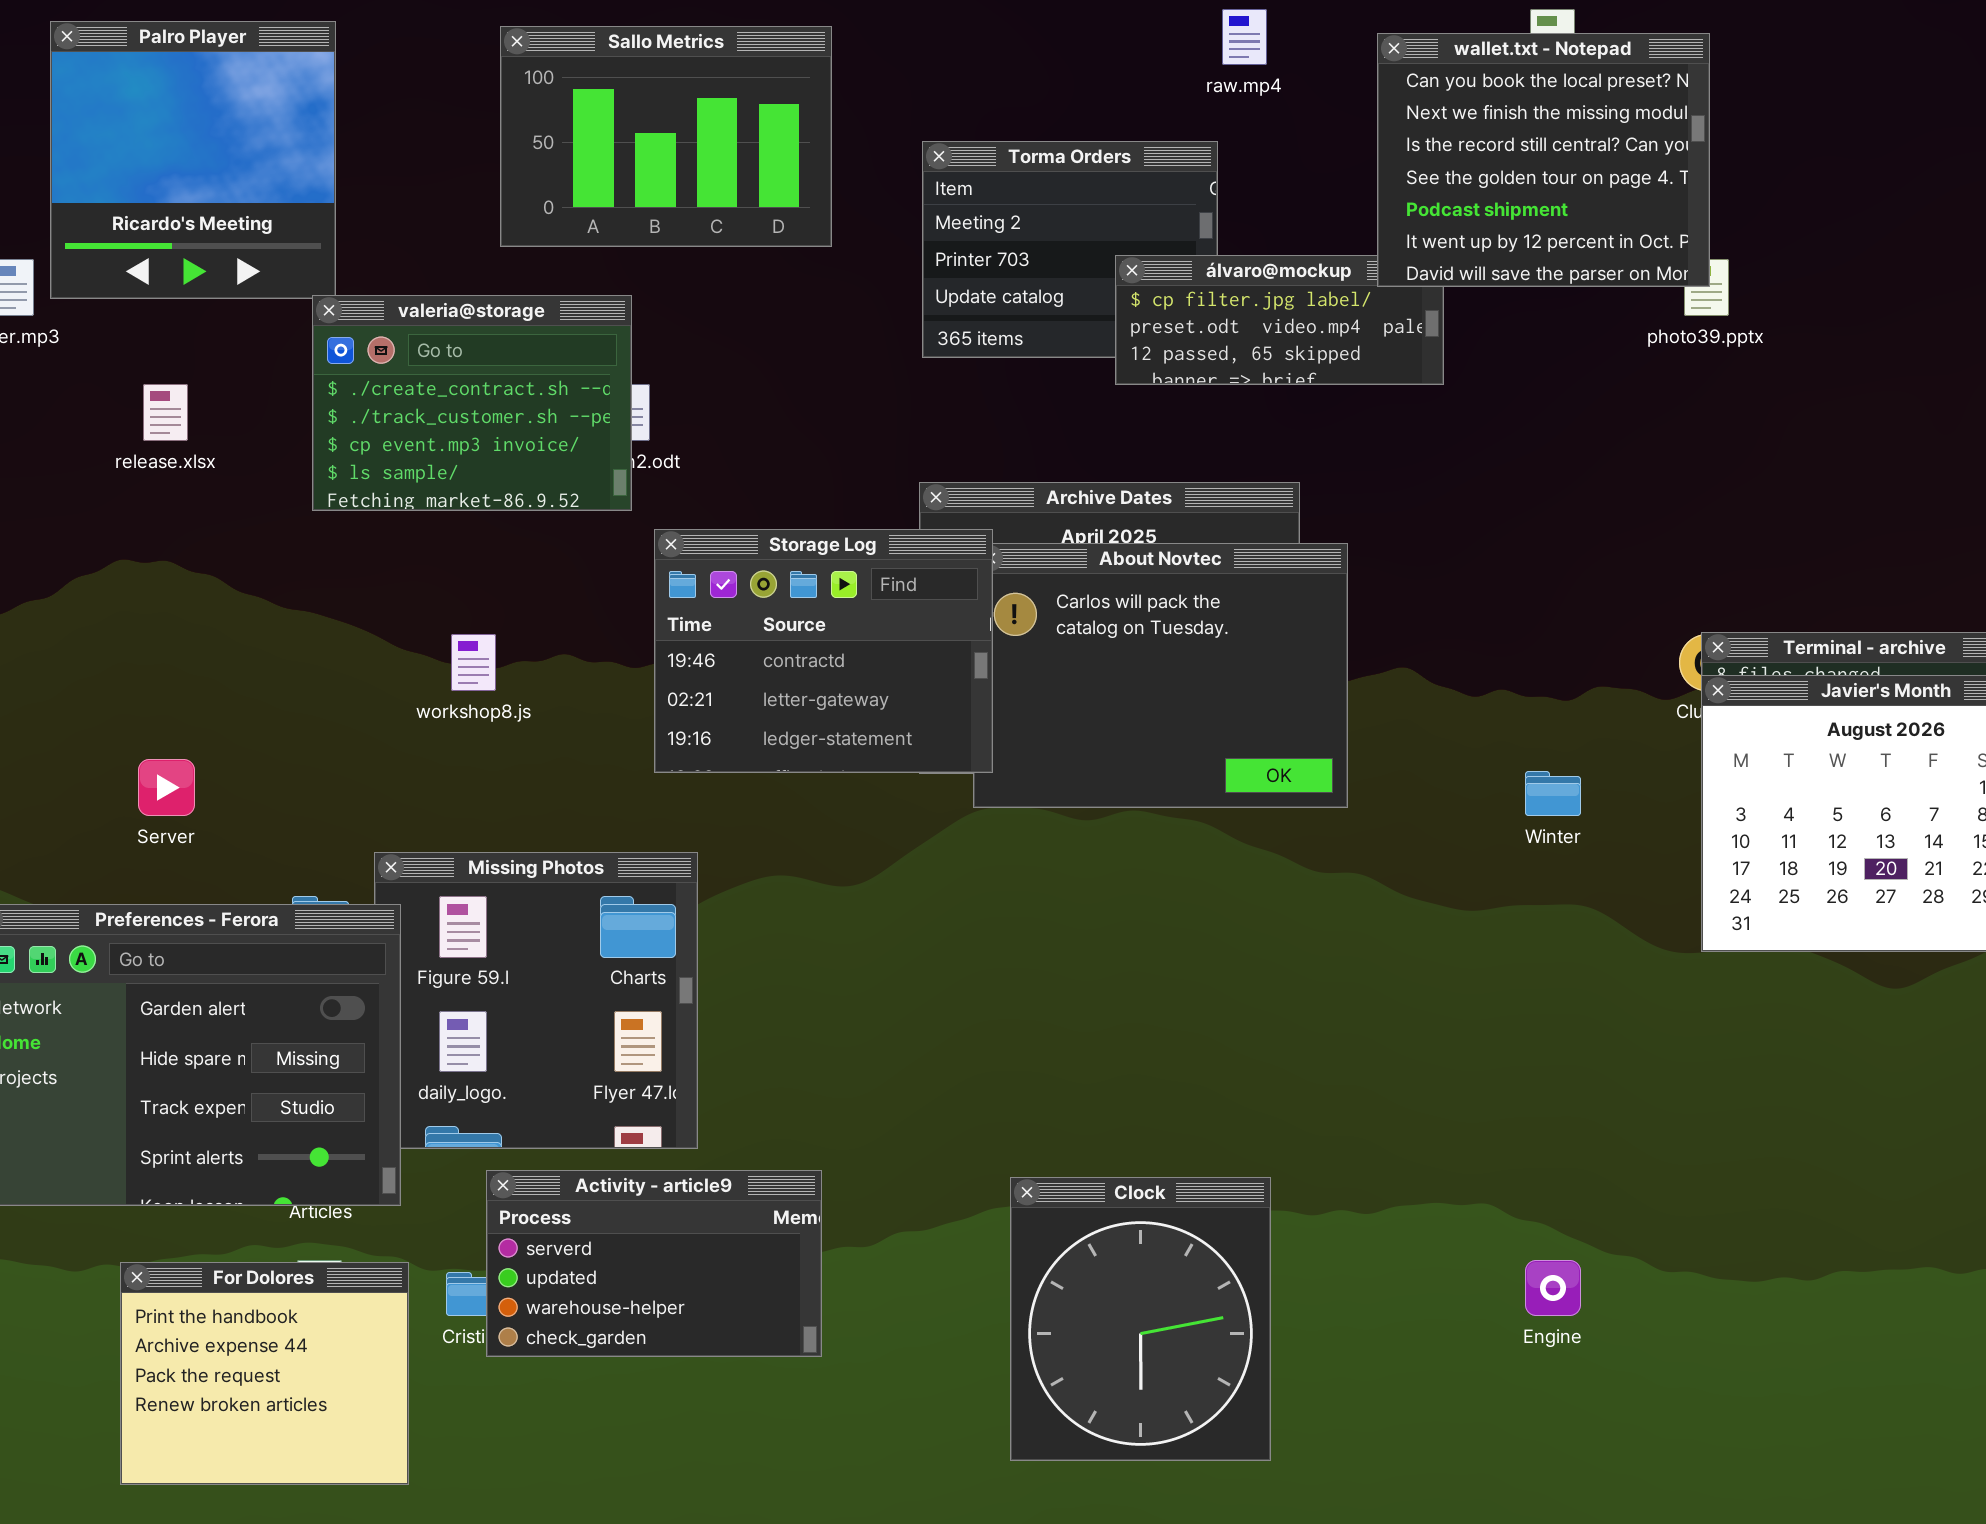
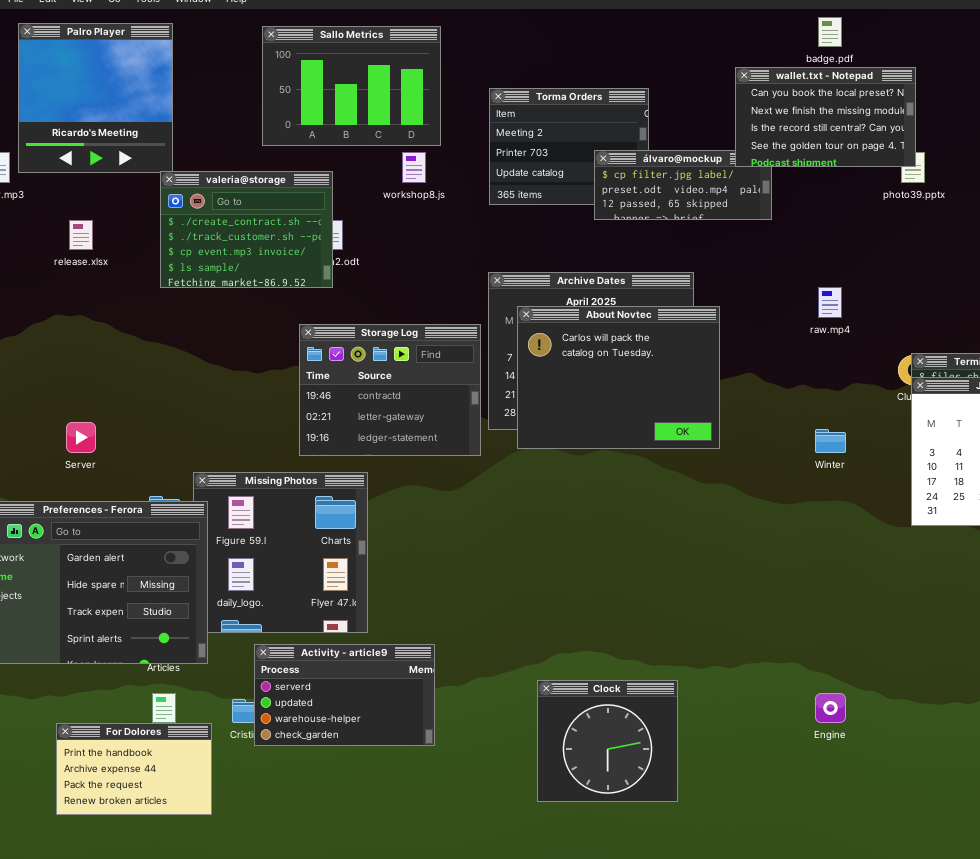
raw.mp4: [1222,9,1267,65] -> [818,287,842,318], moved
wallet.txt - Notepad: [1377,33,1710,287] -> [735,67,916,167], resized
Storage Log: [654,529,993,773] -> [299,324,481,456], moved
workshop8.js: [451,634,496,691] -> [402,152,426,183], moved
Clock: [1010,1177,1271,1461] -> [537,680,678,802], resized
For Dolores: [120,1262,409,1485] -> [56,723,212,815], resized

